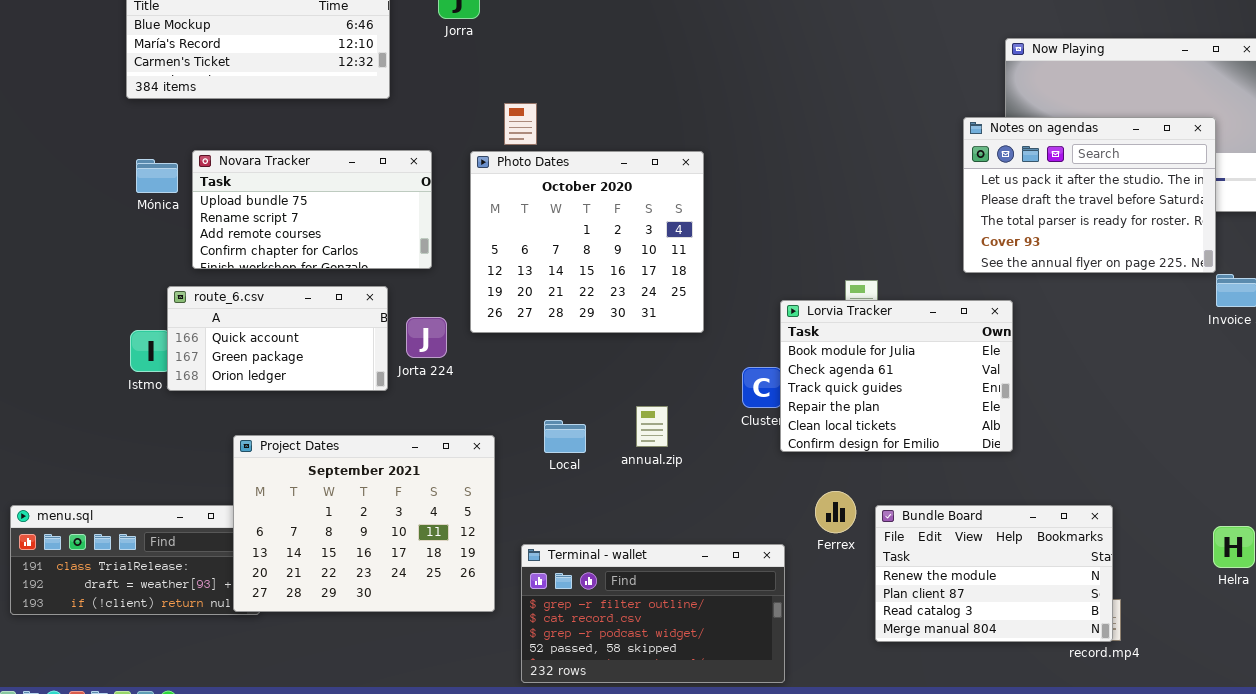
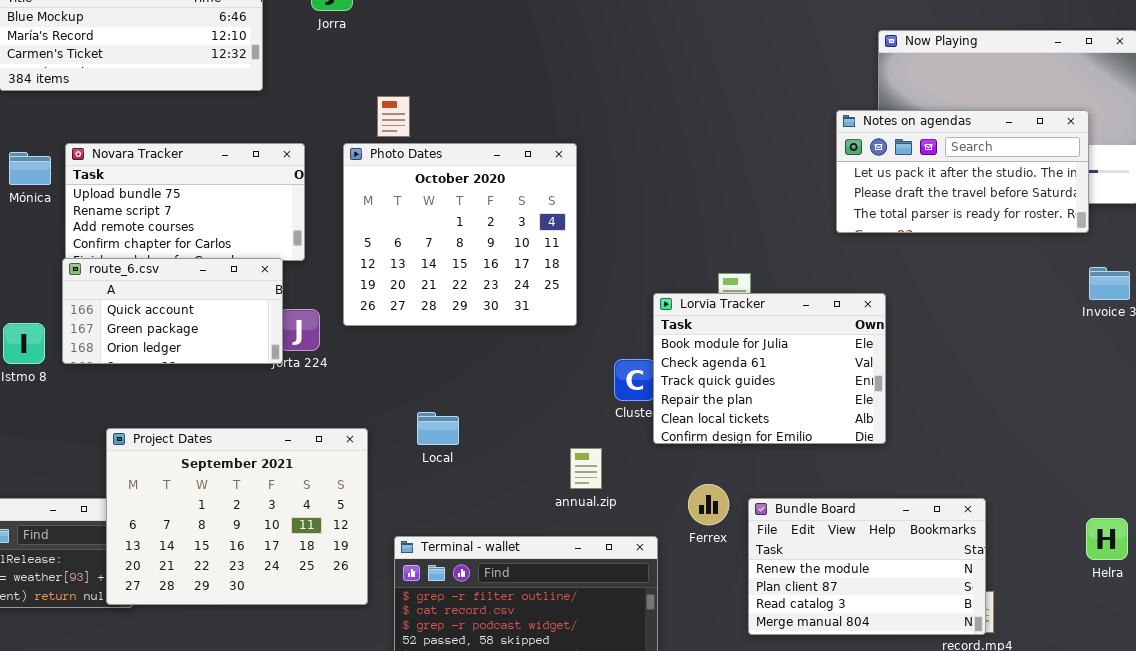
Notes on agendas: [963,117,1216,273] -> [836,110,1089,233], resized
route_6.csv: [167,286,388,391] -> [62,258,283,364], moved
annual.zip: [636,406,668,447] -> [570,448,602,489], moved

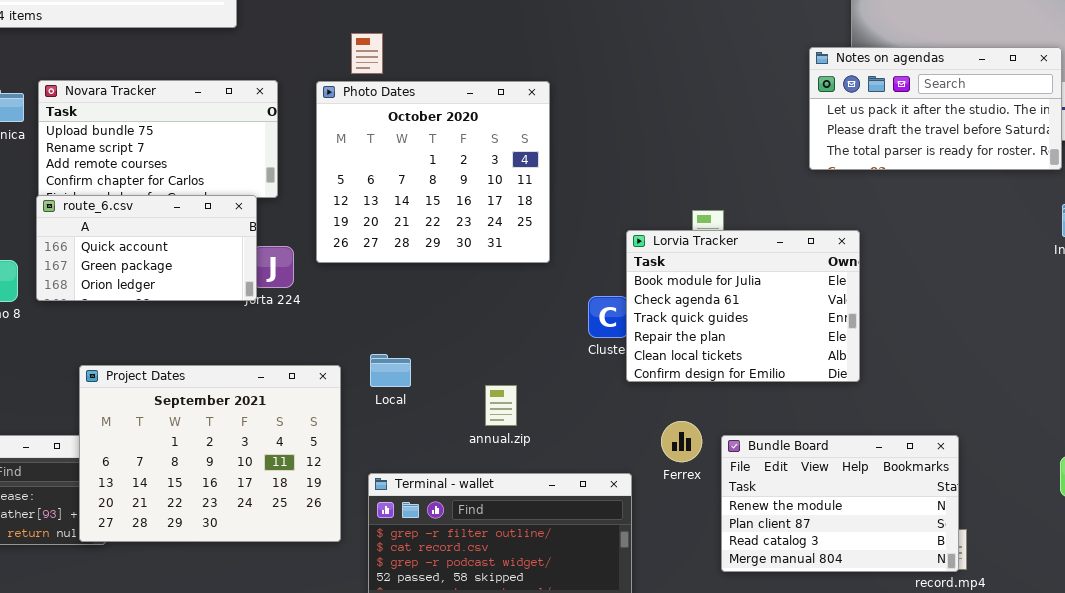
Local: [417,412,459,445] -> [370,354,411,387], moved
annual.zip: [570,448,602,489] -> [485,385,517,426], moved

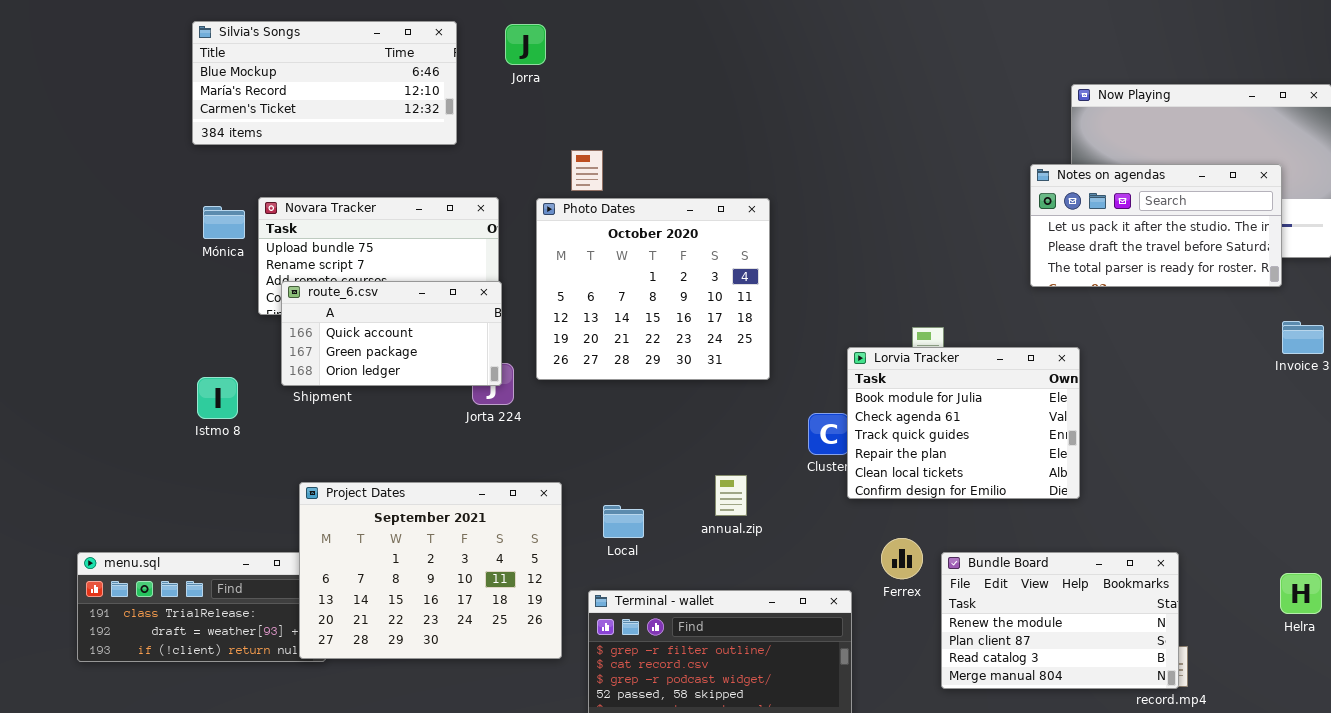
route_6.csv: [36,195,257,301] -> [281,281,502,386], moved
Local: [370,354,411,387] -> [603,505,644,538], moved
annual.zip: [485,385,517,426] -> [715,475,747,516], moved

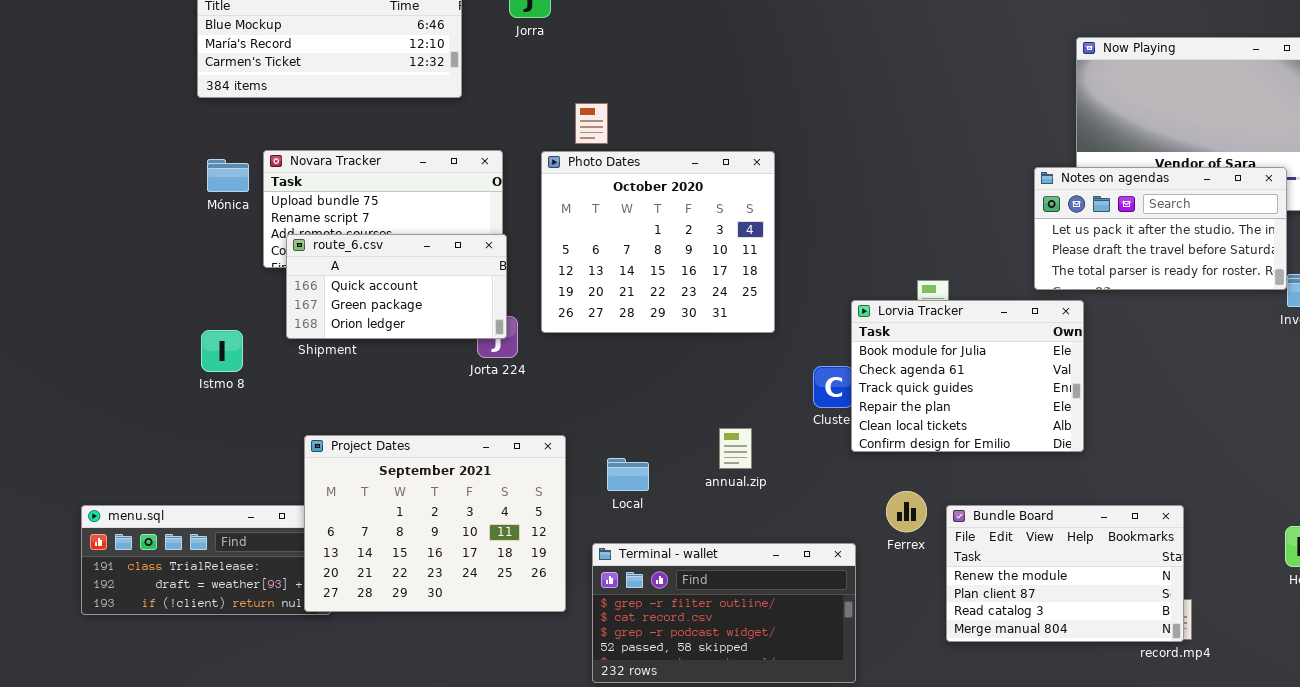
Notes on agendas: [1030,164,1282,287] -> [1034,167,1287,290], moved

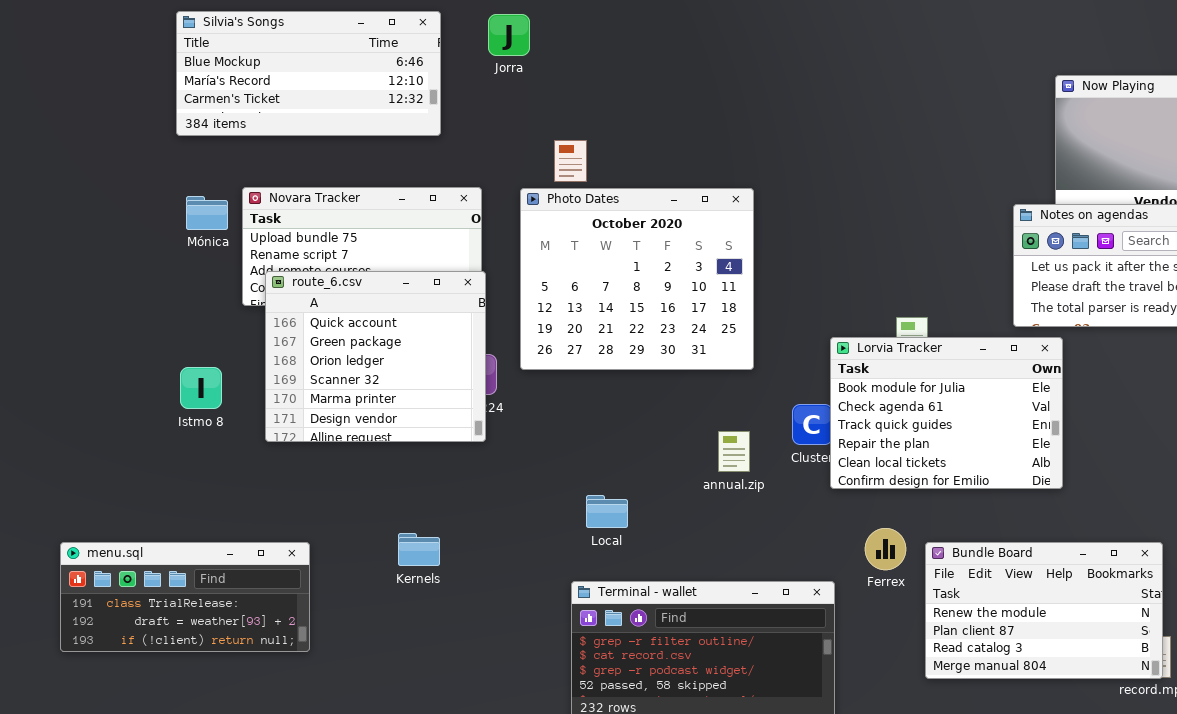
route_6.csv: [286,234,507,339] -> [265,271,486,442], resized
annual.zip: [719,428,752,469] -> [718,431,750,472], moved
Project Dates: [304,435,566,612] -> none, closed

